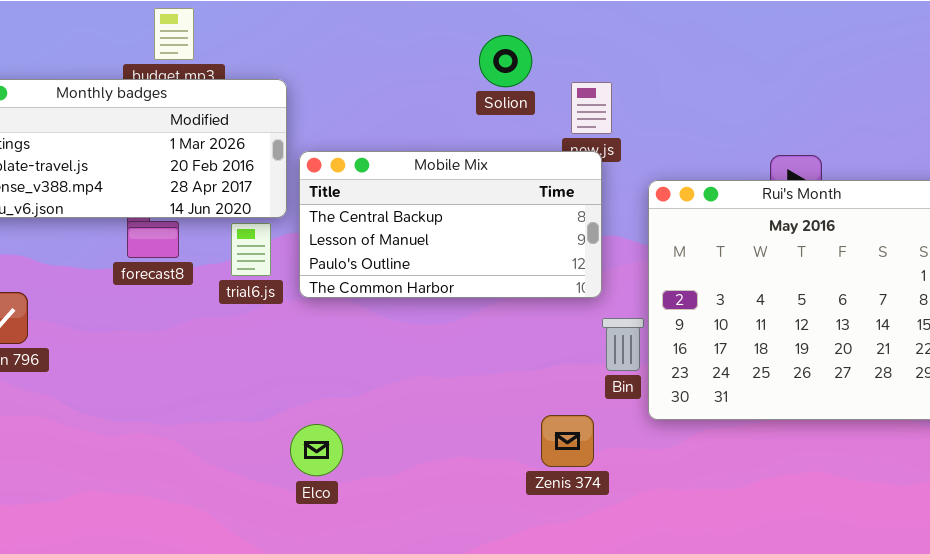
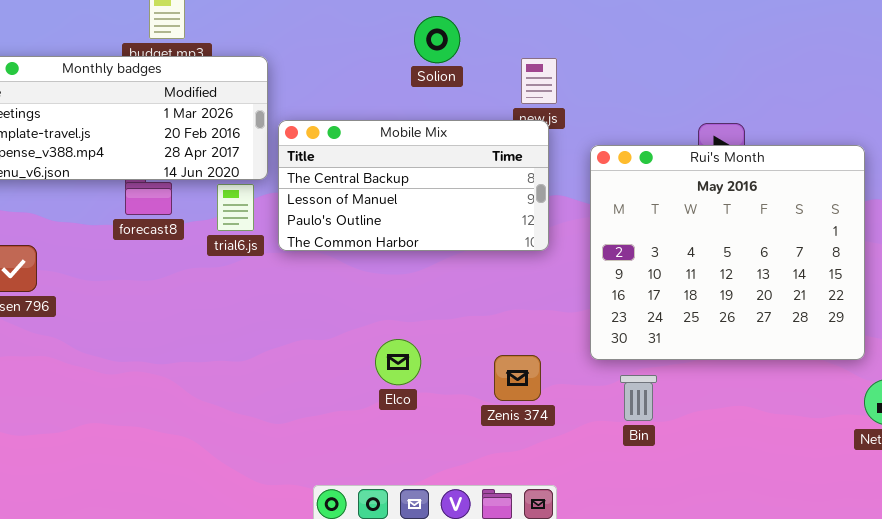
Solion: [479,35,532,87] -> [414,16,460,63], moved
Bin: [602,318,644,371] -> [620,375,657,421], moved
Elco: [290,424,343,476] -> [375,339,421,385], moved

